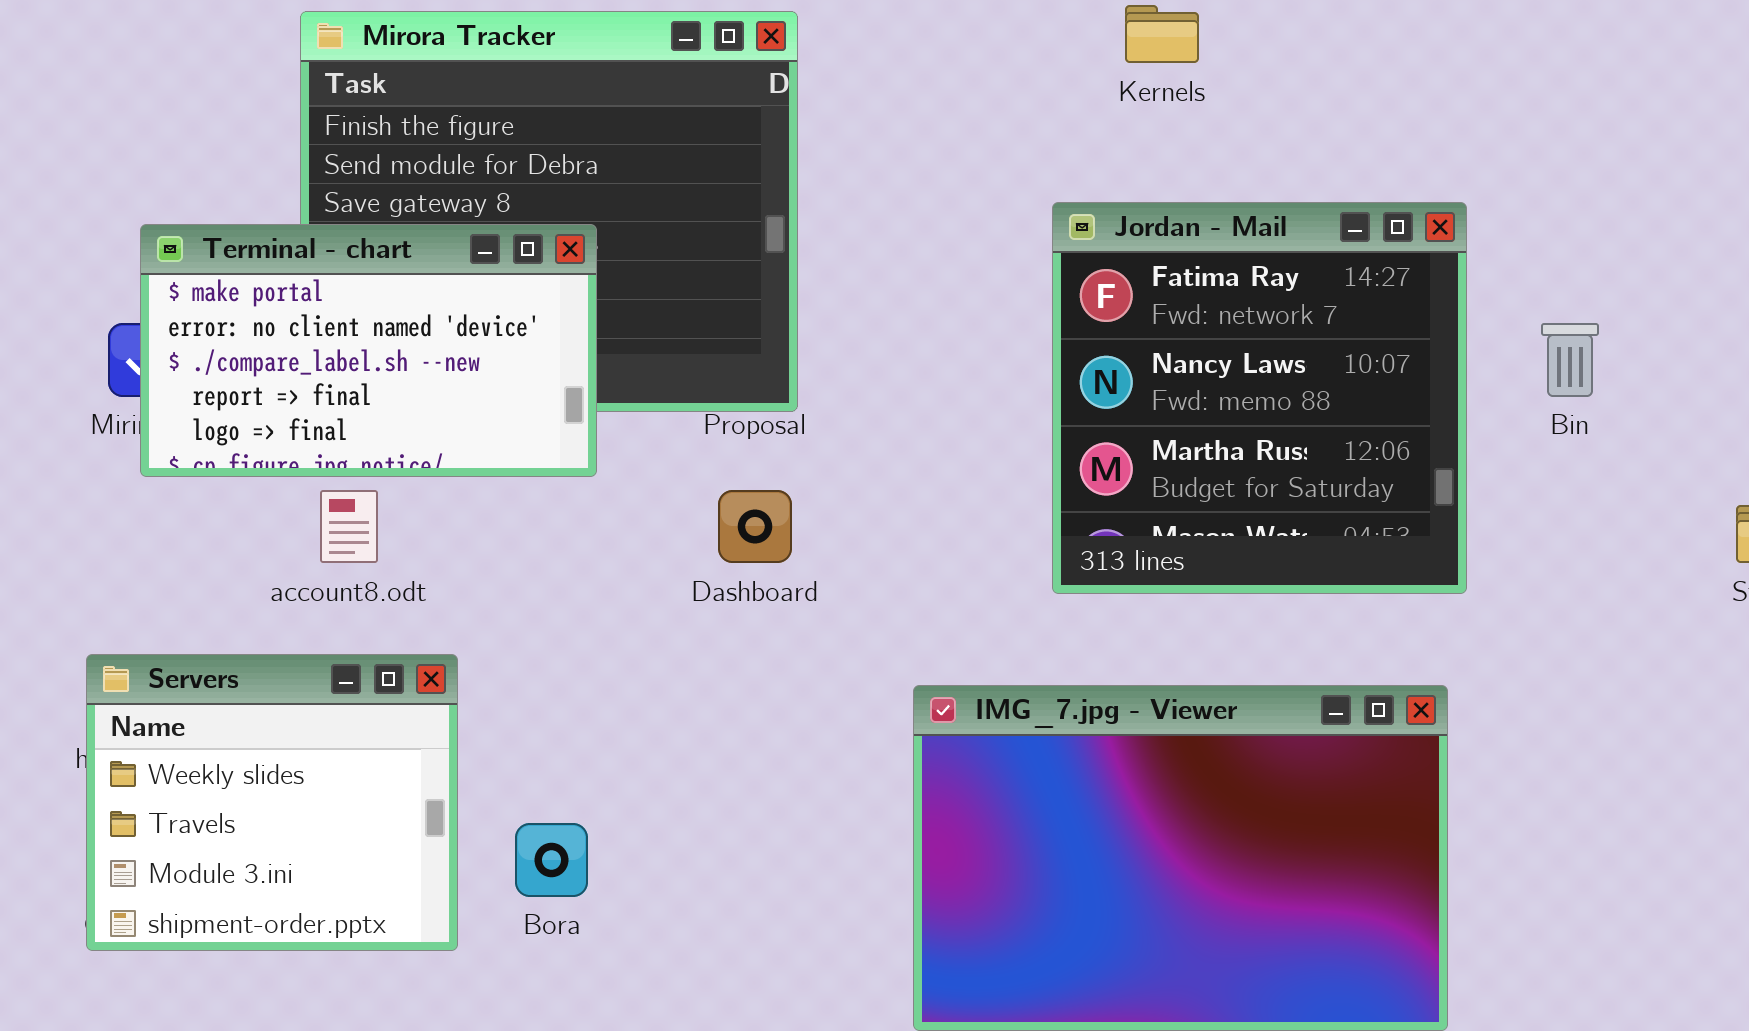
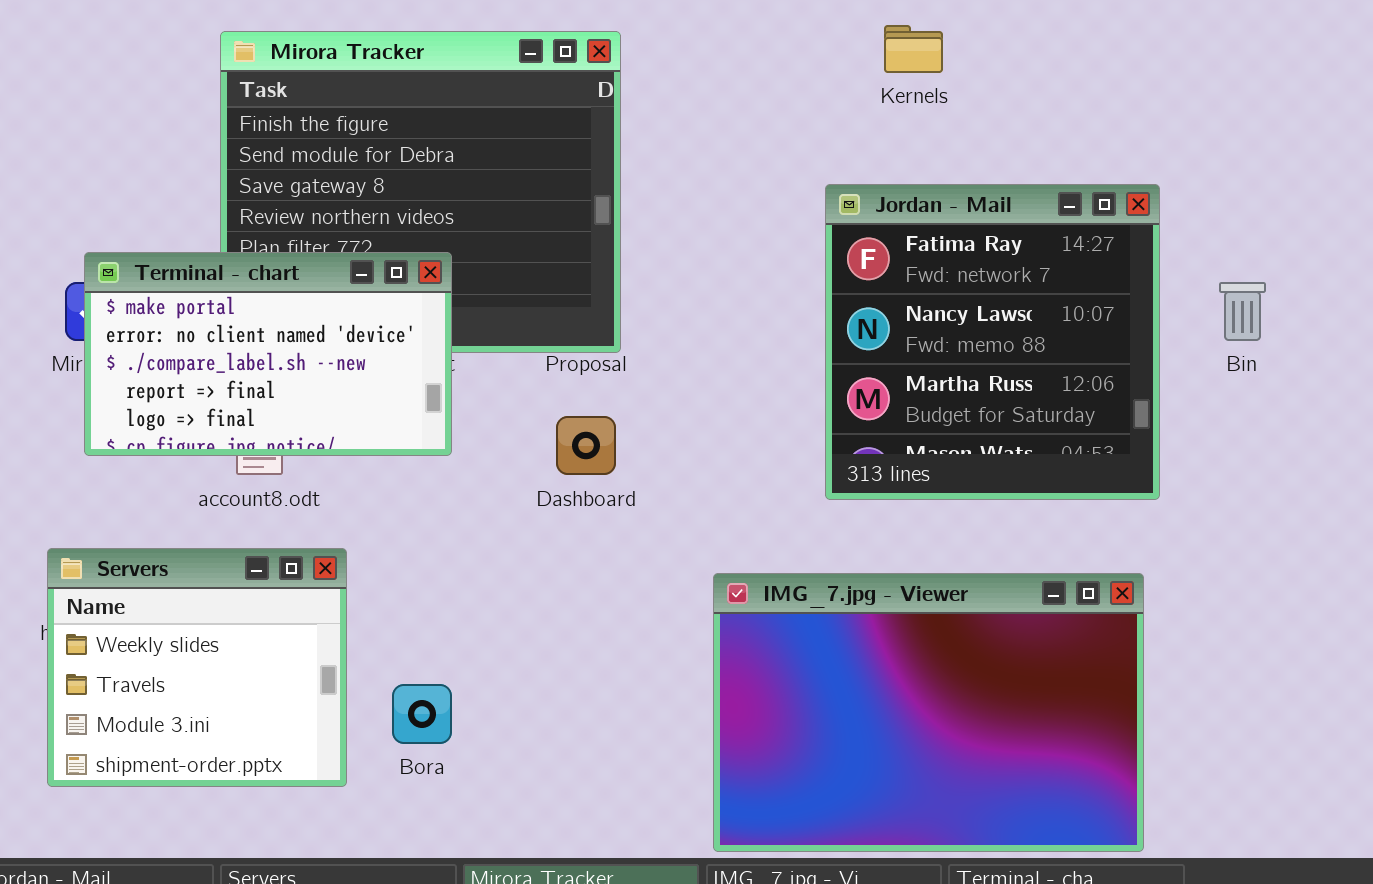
Terminal - chart: [140,224,597,477] -> [84,252,452,456], moved

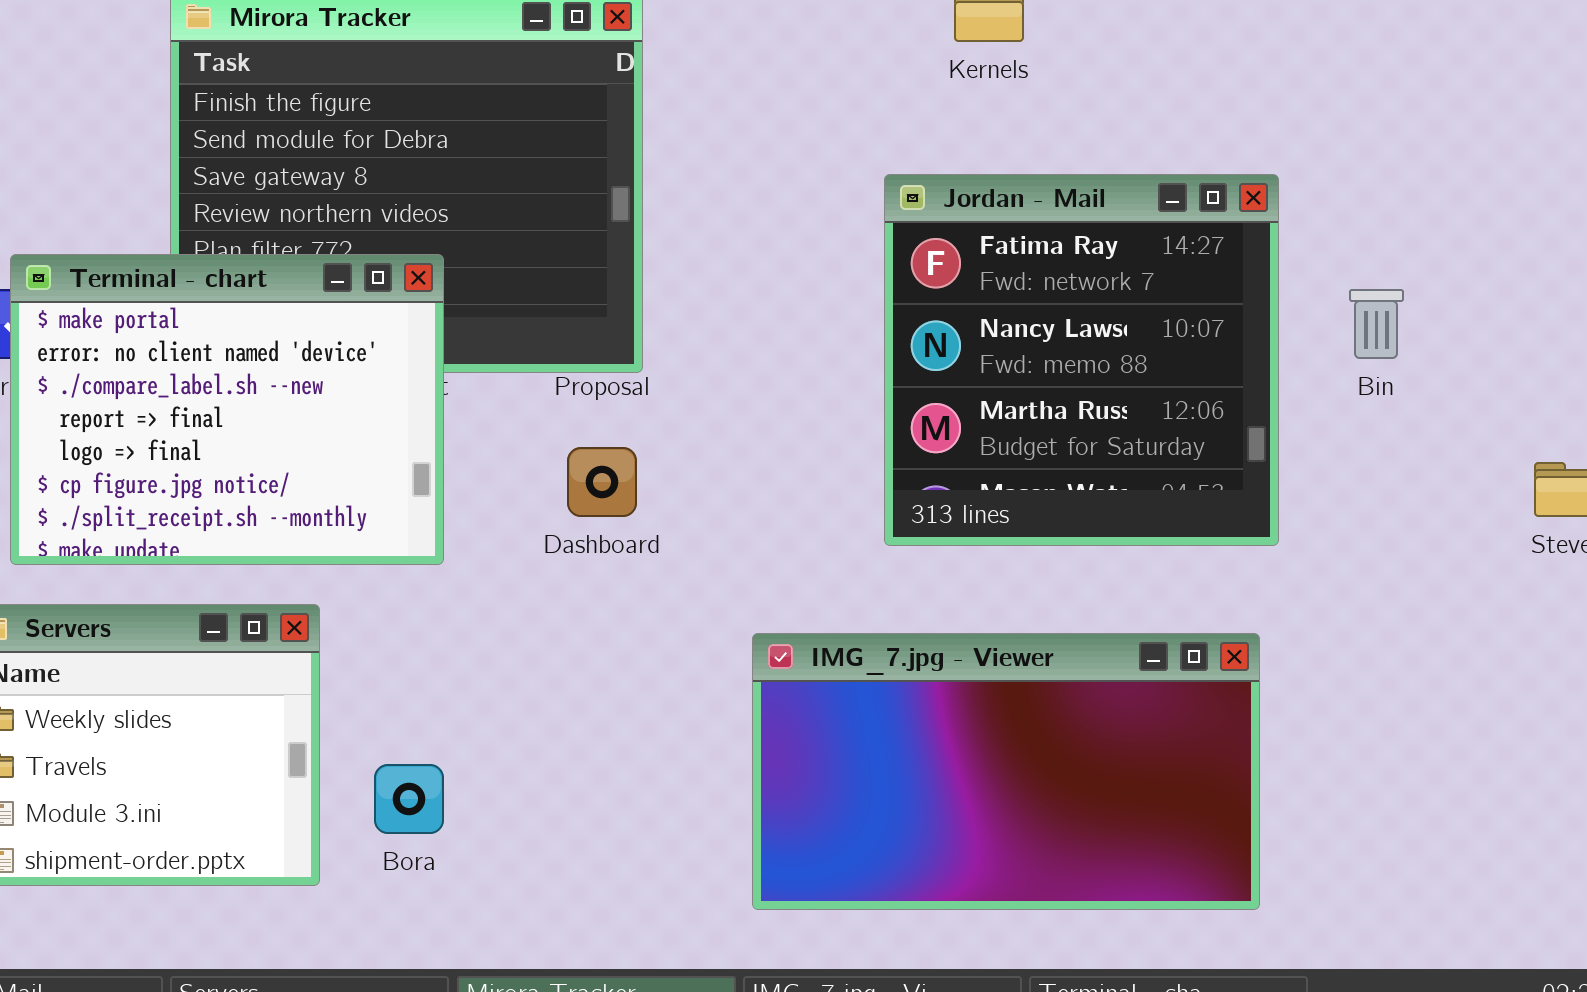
Terminal - chart: [84,252,452,456] -> [10,254,444,565], resized
IMG_7.jpg - Viewer: [713,573,1144,852] -> [752,633,1260,910], resized

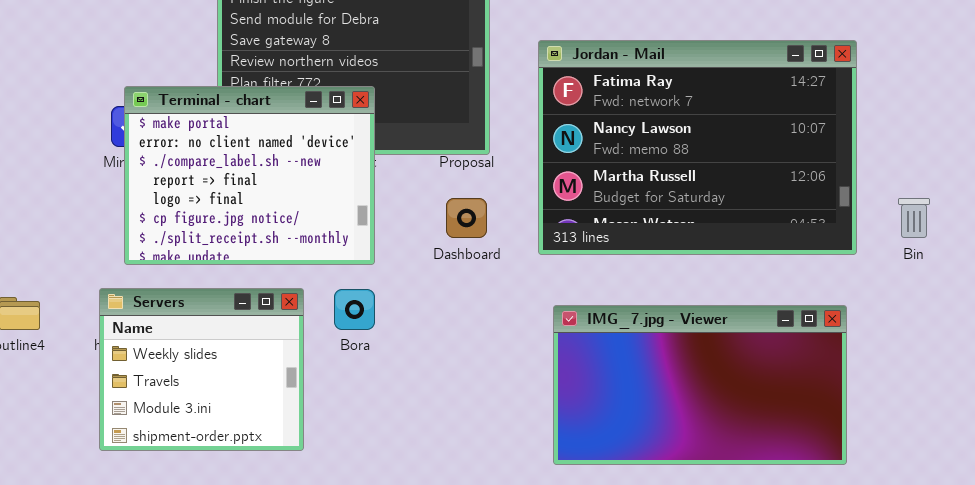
Jordan - Mail: [884,174,1279,546] -> [538,40,857,255], resized
Bin: [1349,289,1404,359] -> [898,198,930,238], moved
Bora: [374,764,444,834] -> [334,289,375,330], moved

